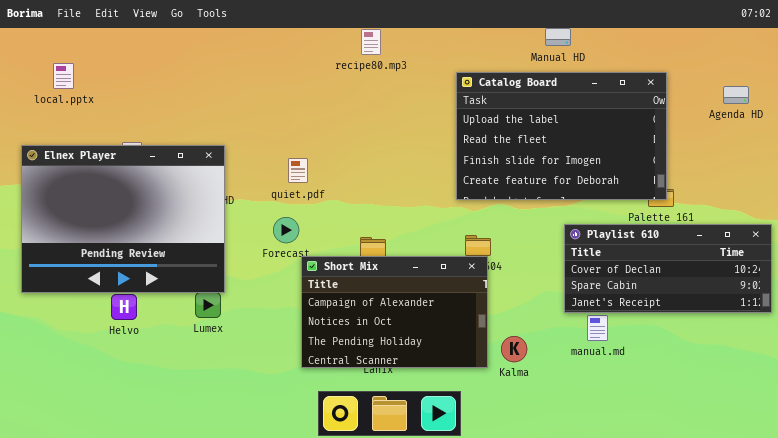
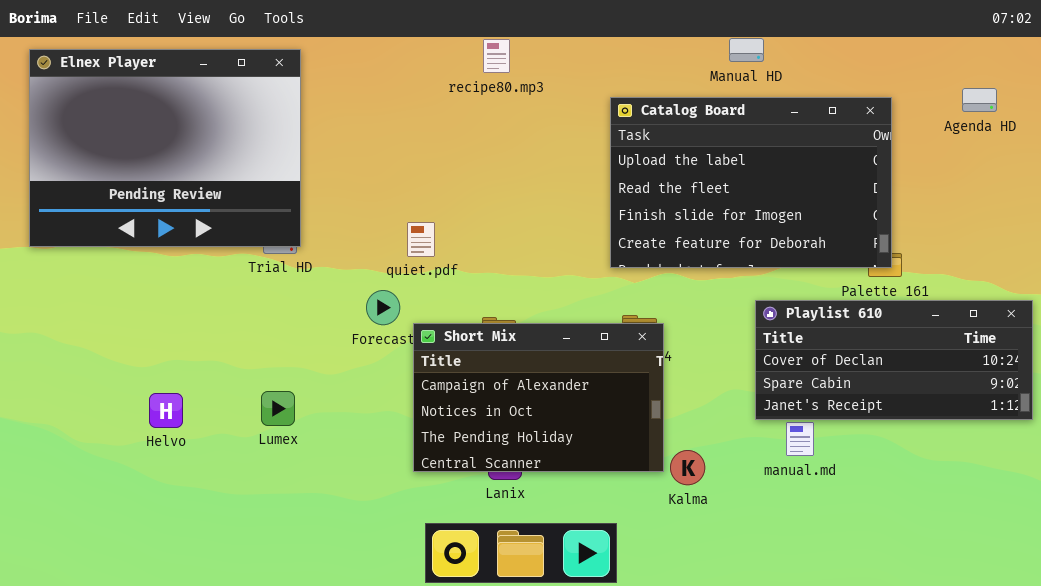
Agenda HD: [723,86,749,104] -> [962,88,997,112], moved
Elnex Player: [21,145,225,293] -> [29,49,301,247], moved
quiet.pdf: [288,158,308,183] -> [407,222,435,257], moved
Short Mix: [301,256,488,368] -> [413,323,664,472], moved

